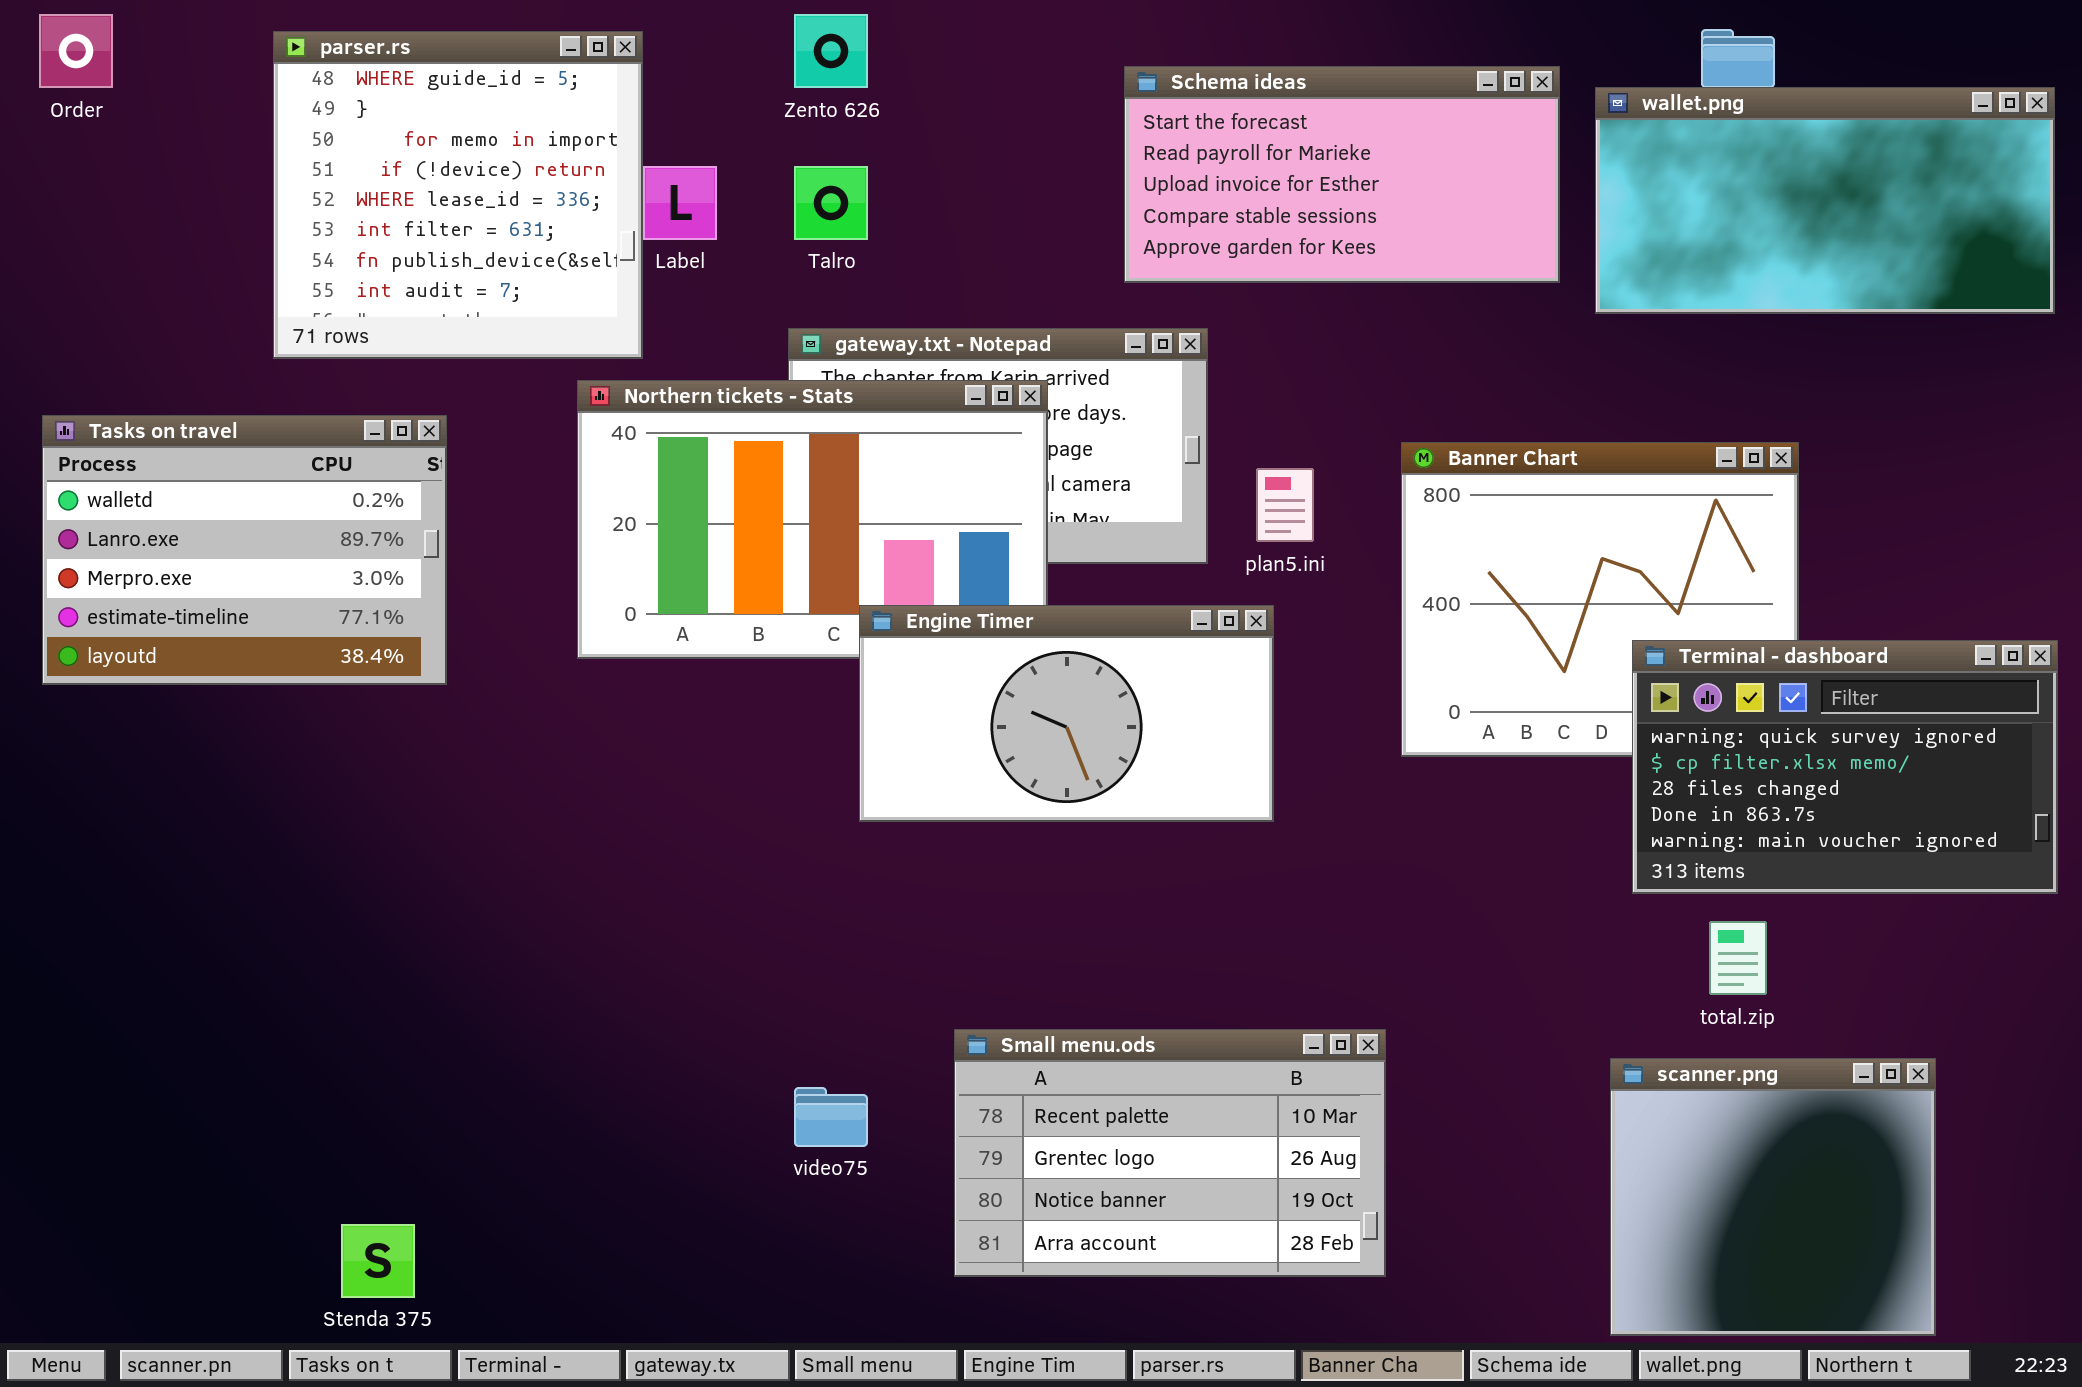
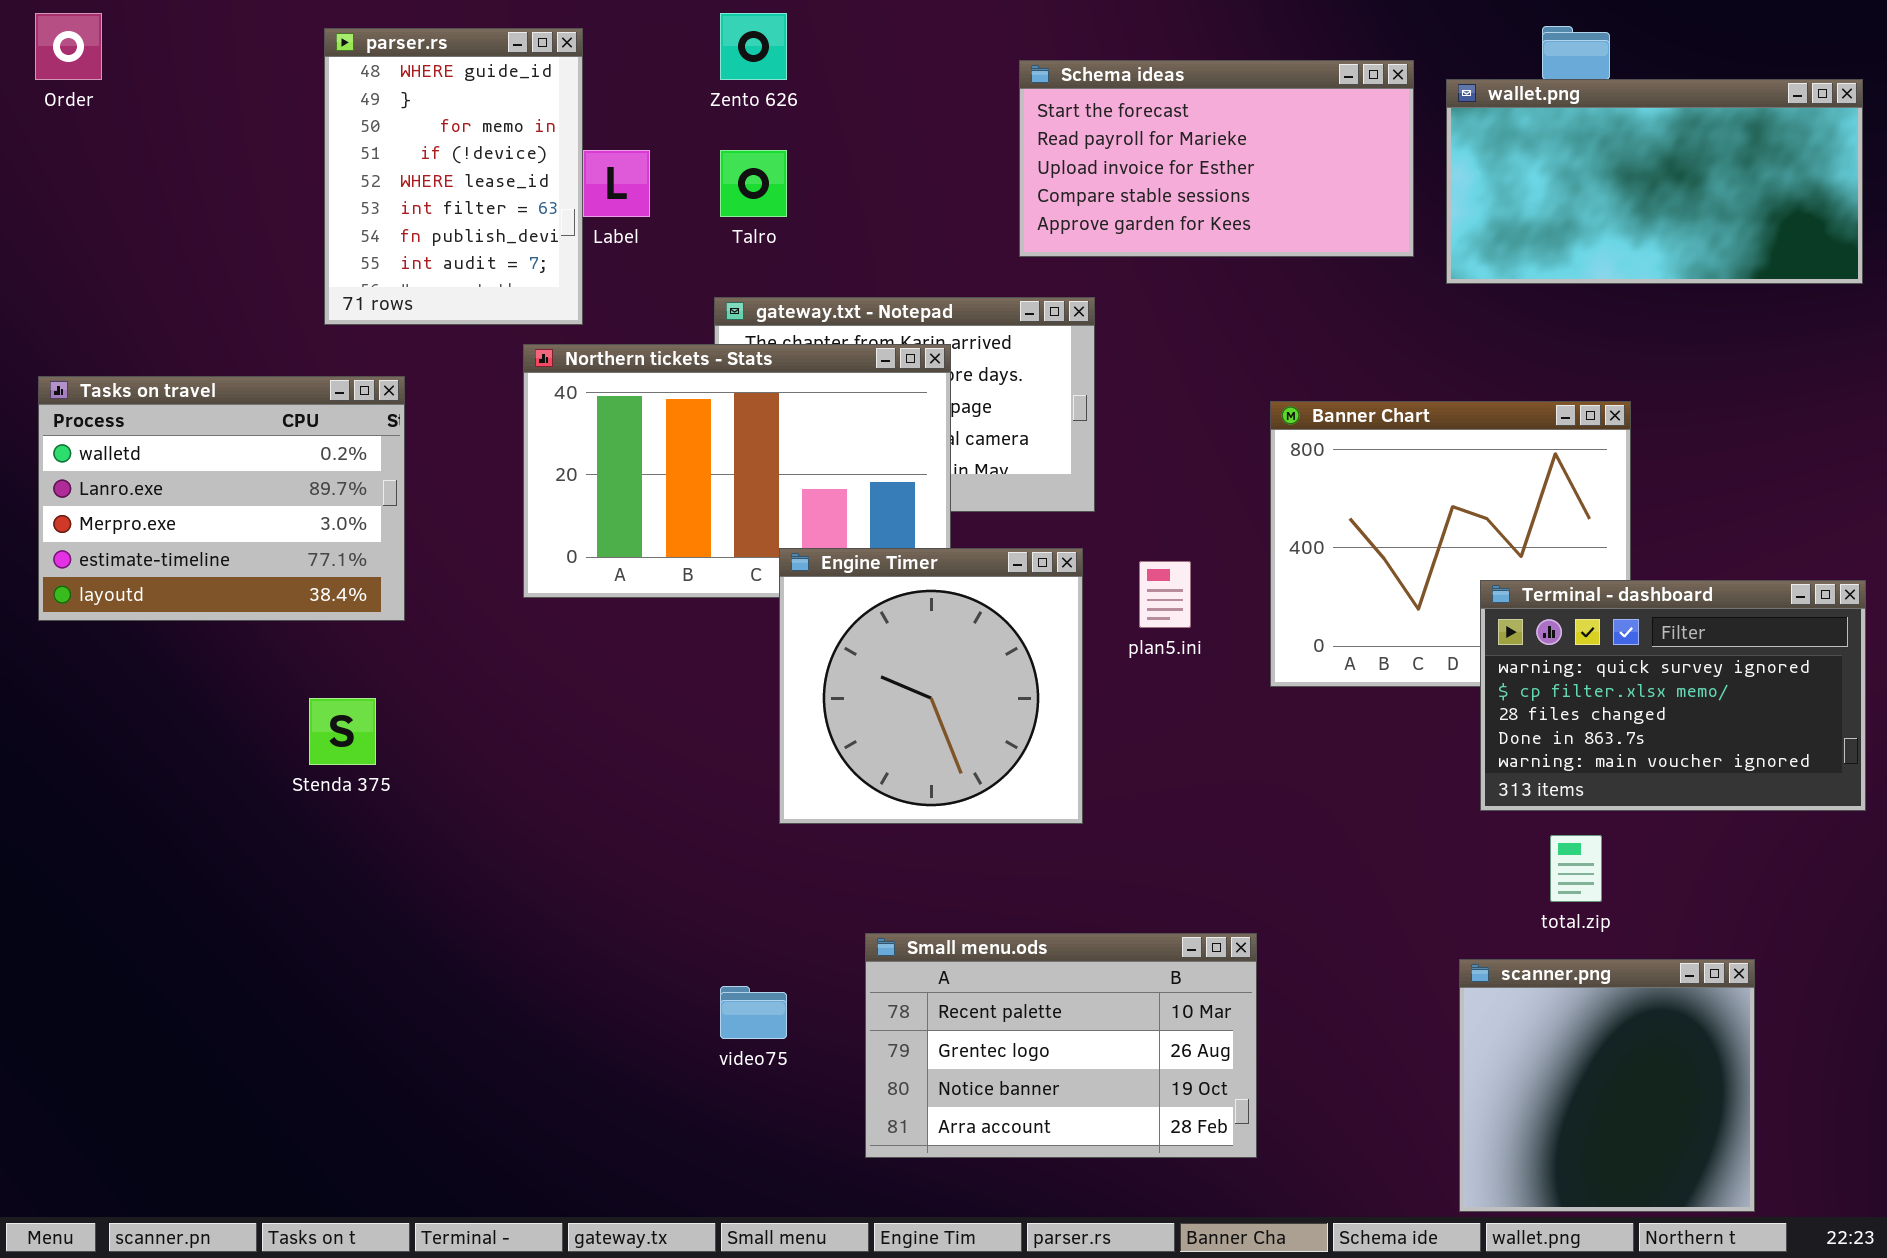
parser.rs: [273,31,643,359] -> [324,28,583,325], resized
plan5.ini: [1256,468,1314,542] -> [1139,561,1191,628], moved
Engine Timer: [859,605,1274,822] -> [779,548,1083,824], resized
Stenda 375: [341,1224,415,1298] -> [309,698,376,765], moved

